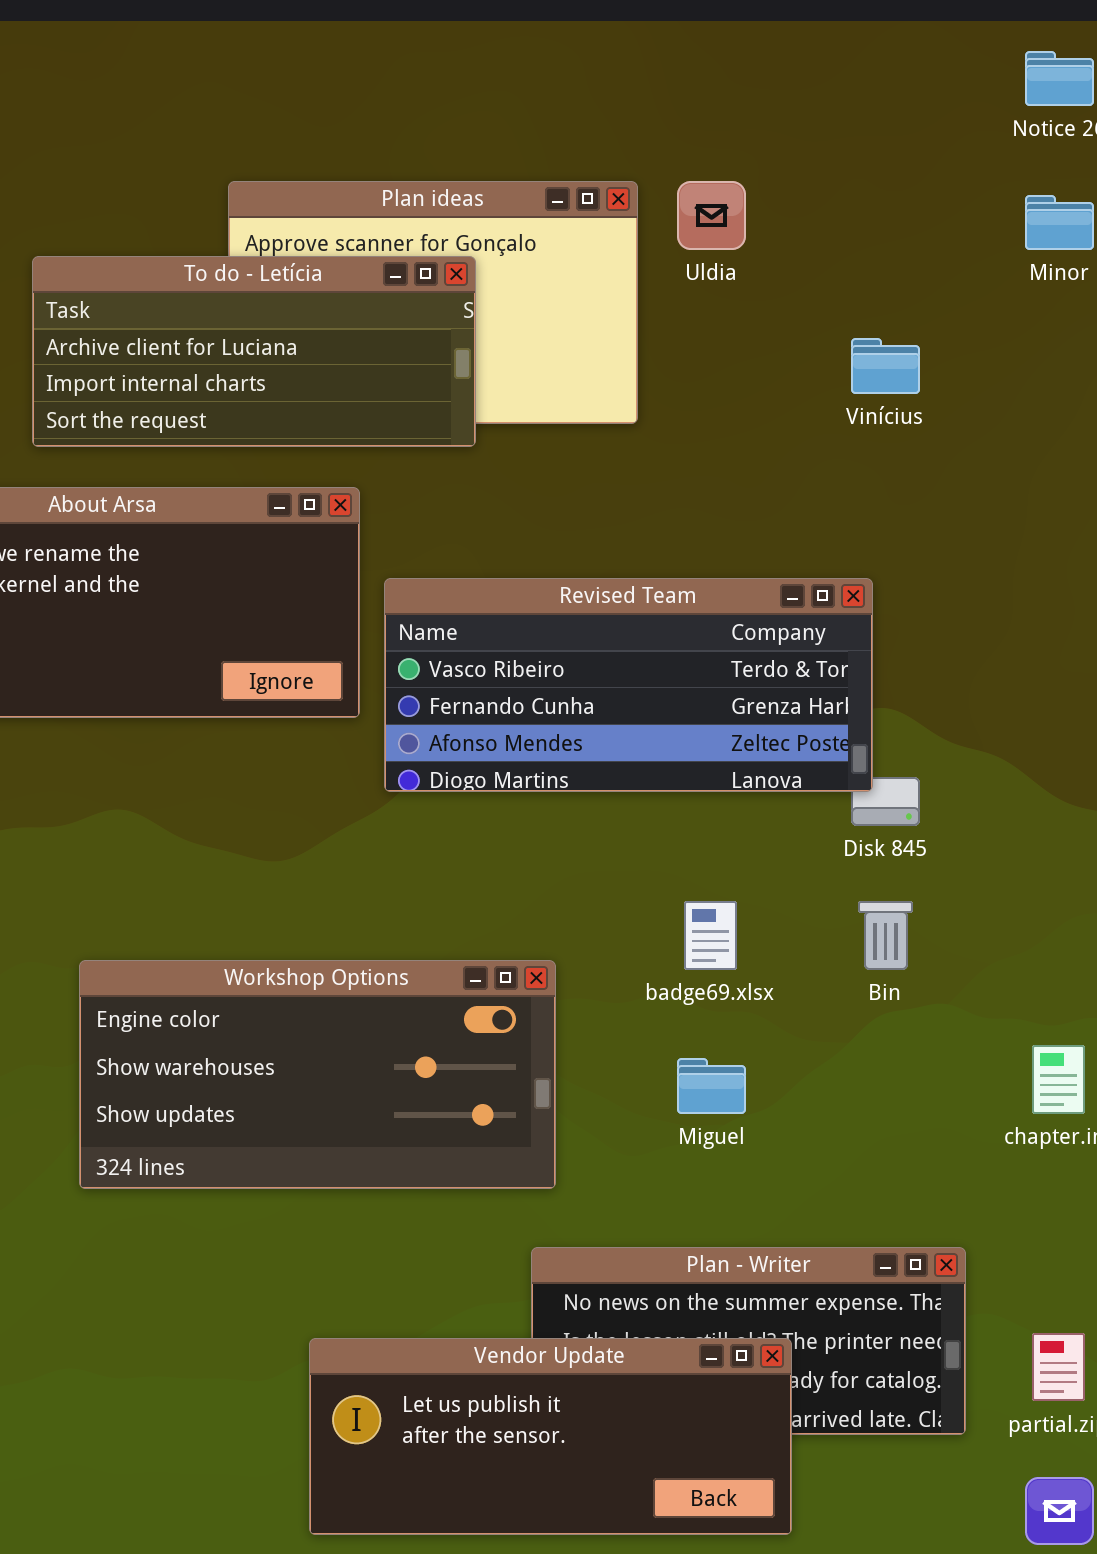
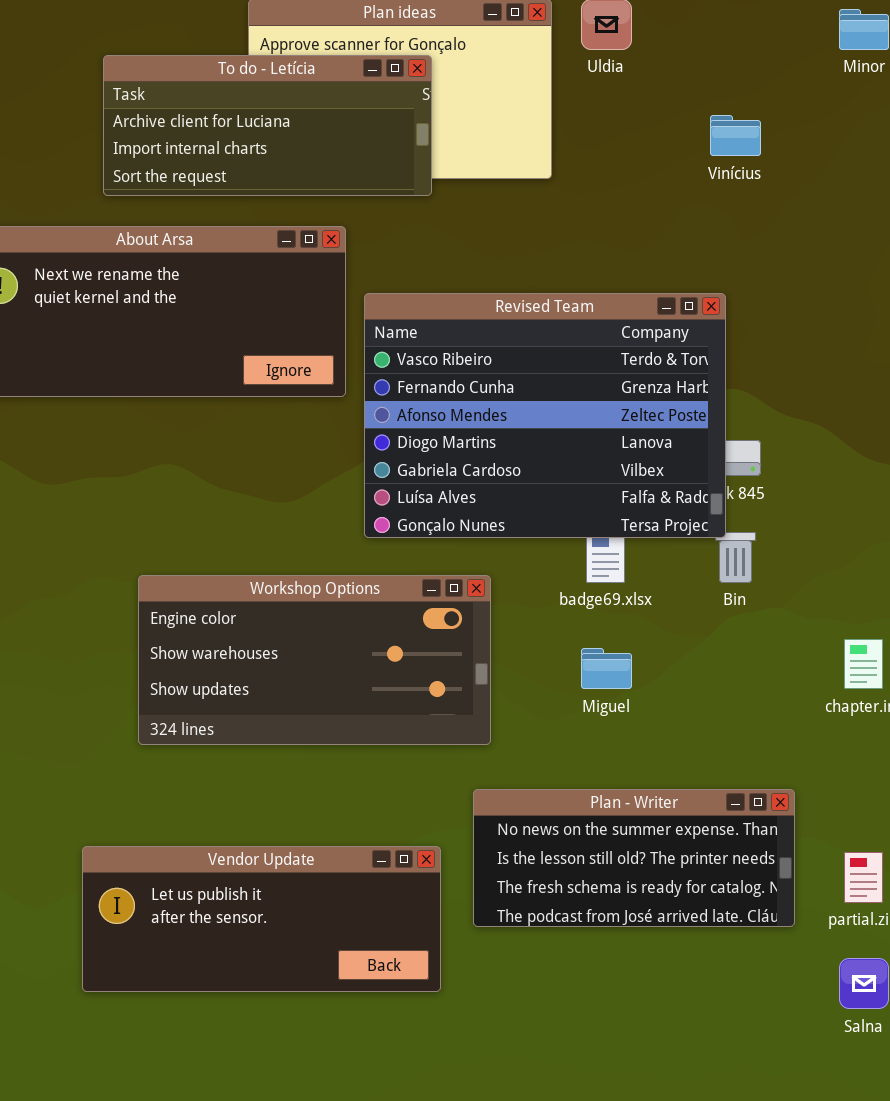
Revised Team: [384,578,873,792] -> [364,293,726,538], resized
Vendor Update: [309,1338,792,1535] -> [82,846,441,992], moved

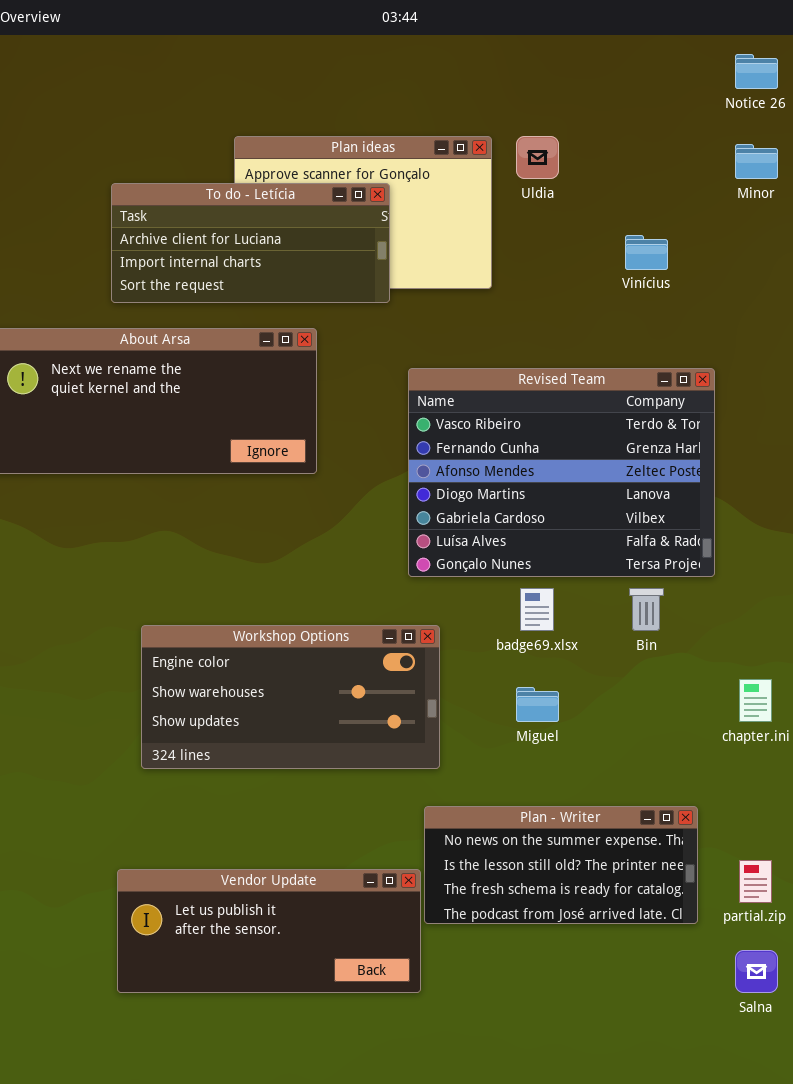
Revised Team: [364,293,726,538] -> [408,368,715,577], moved
Vendor Update: [82,846,441,992] -> [117,869,421,993], moved

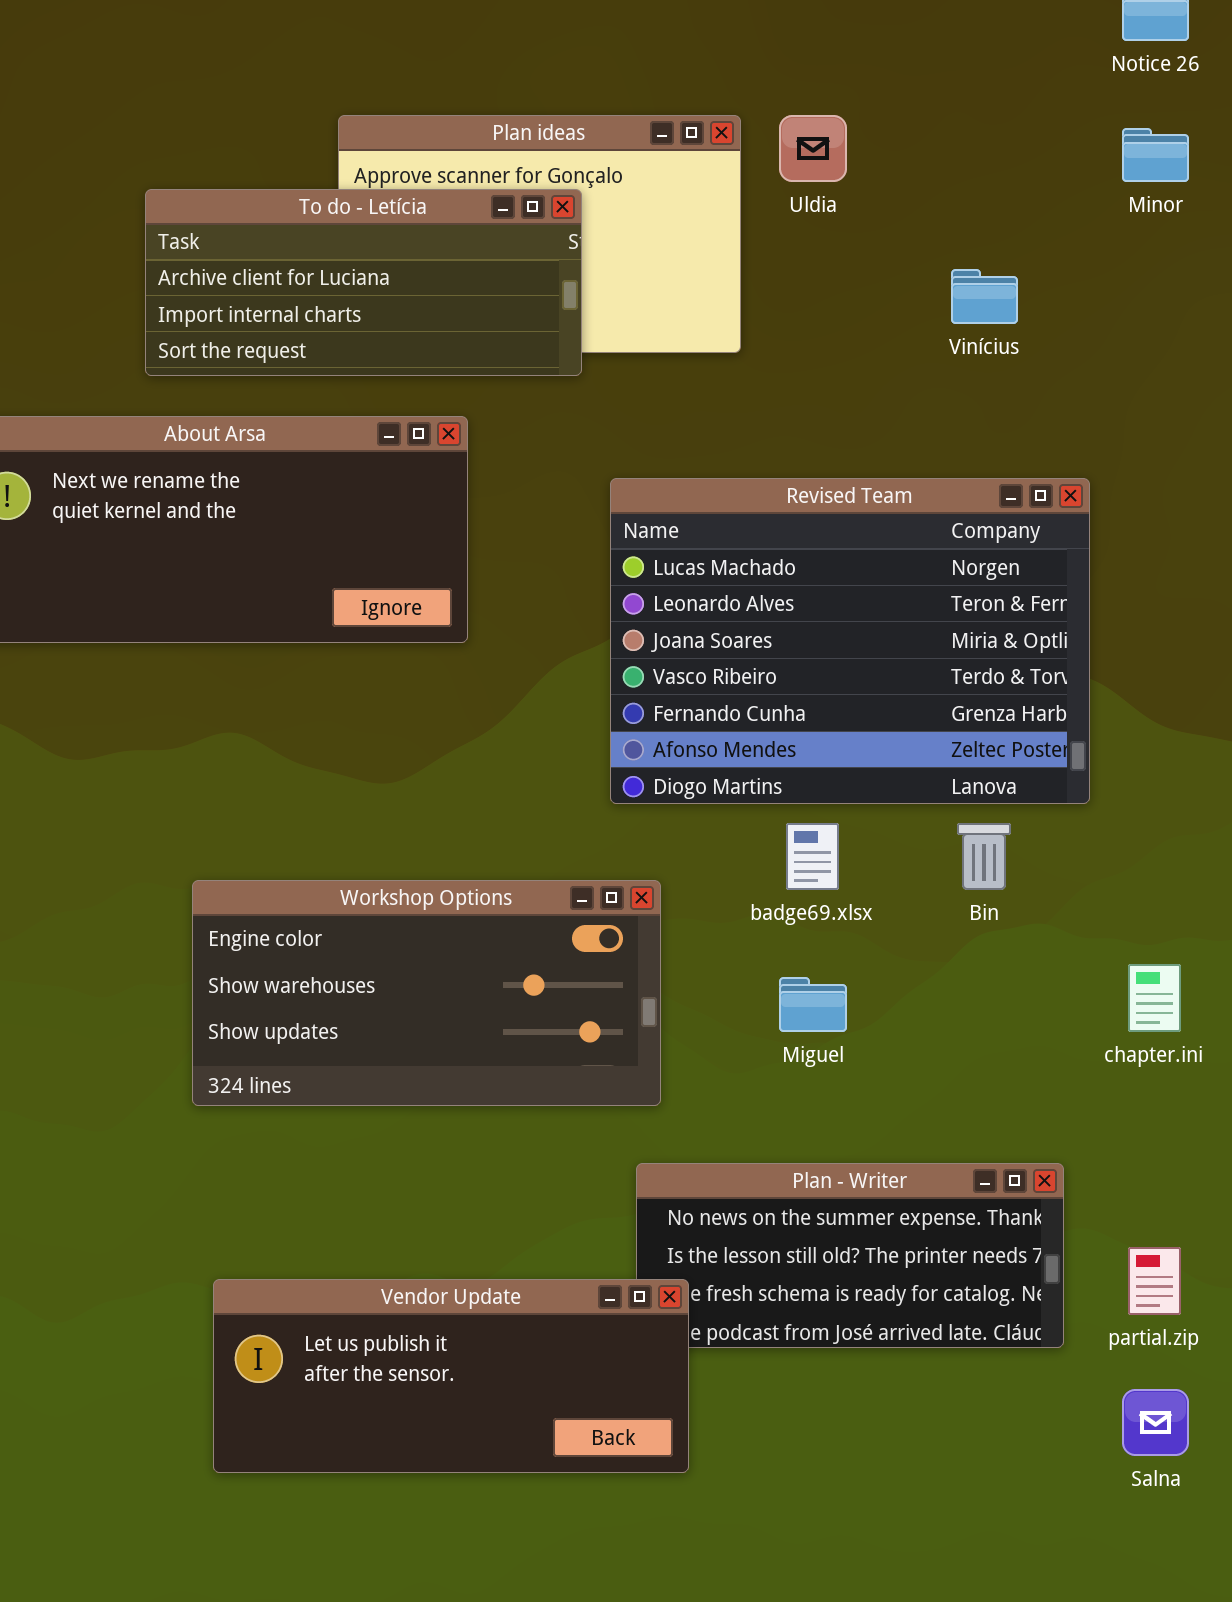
Revised Team: [408,368,715,577] -> [610,478,1090,804], scrolled up 3 rows
Vendor Update: [117,869,421,993] -> [213,1279,689,1473], moved

